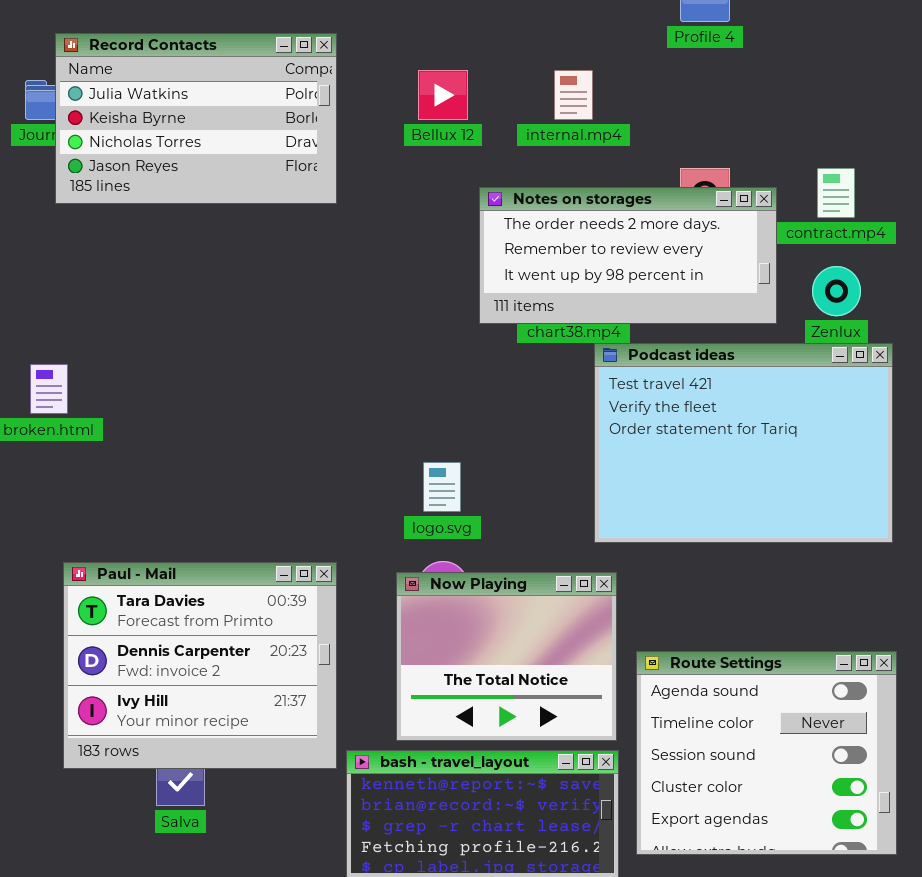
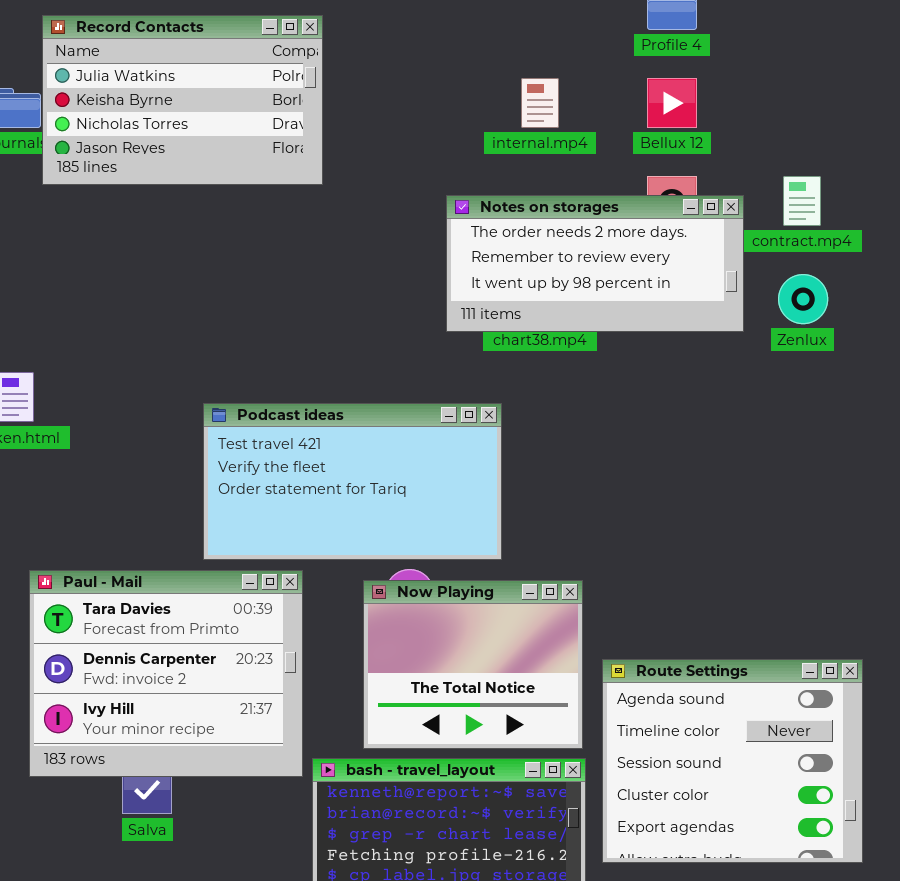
Record Contacts: [55,33,337,204] -> [42,15,323,185], moved
Bellux 12: [418,70,468,120] -> [647,78,697,128], moved
Podcast ideas: [594,343,893,543] -> [203,403,502,560], moved, resized

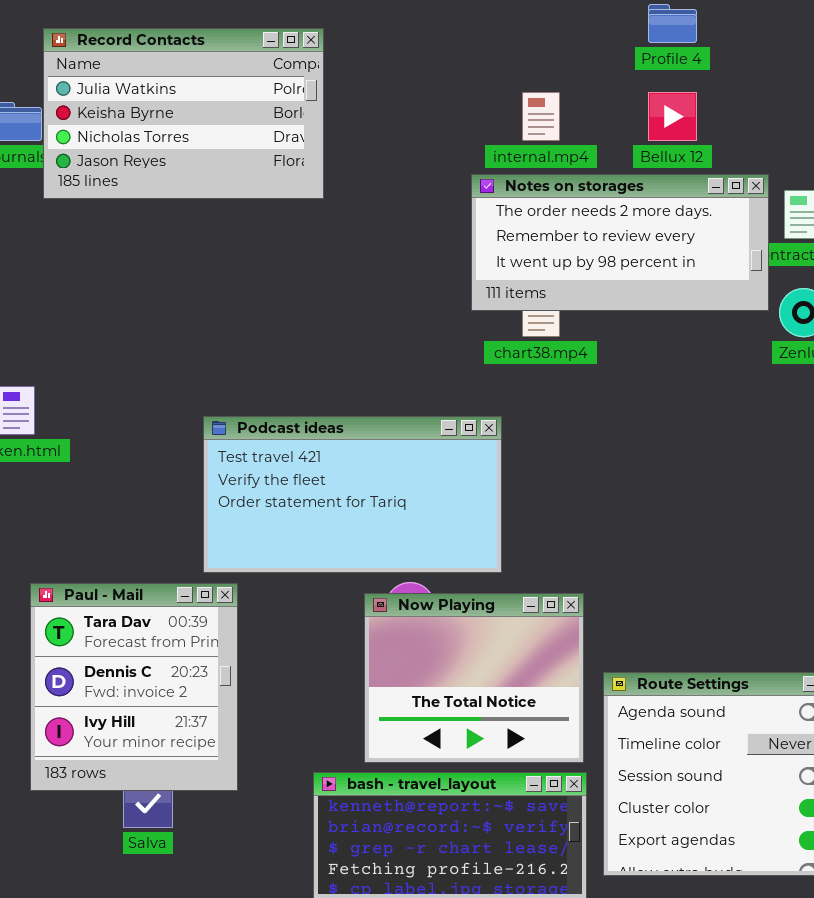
Notes on storages: [446,195,744,332] -> [471,174,769,311], moved
Paul - Mail: [29,570,303,777] -> [30,583,238,791], resized

